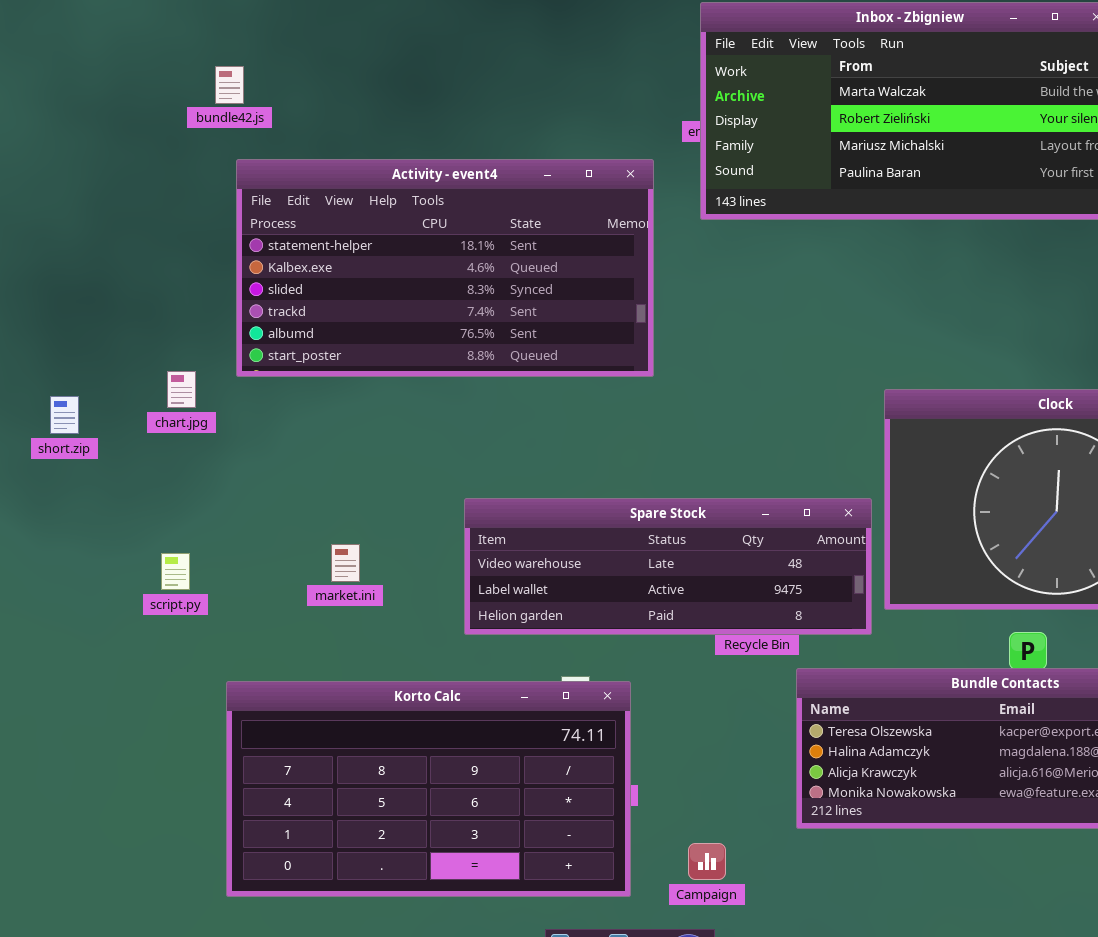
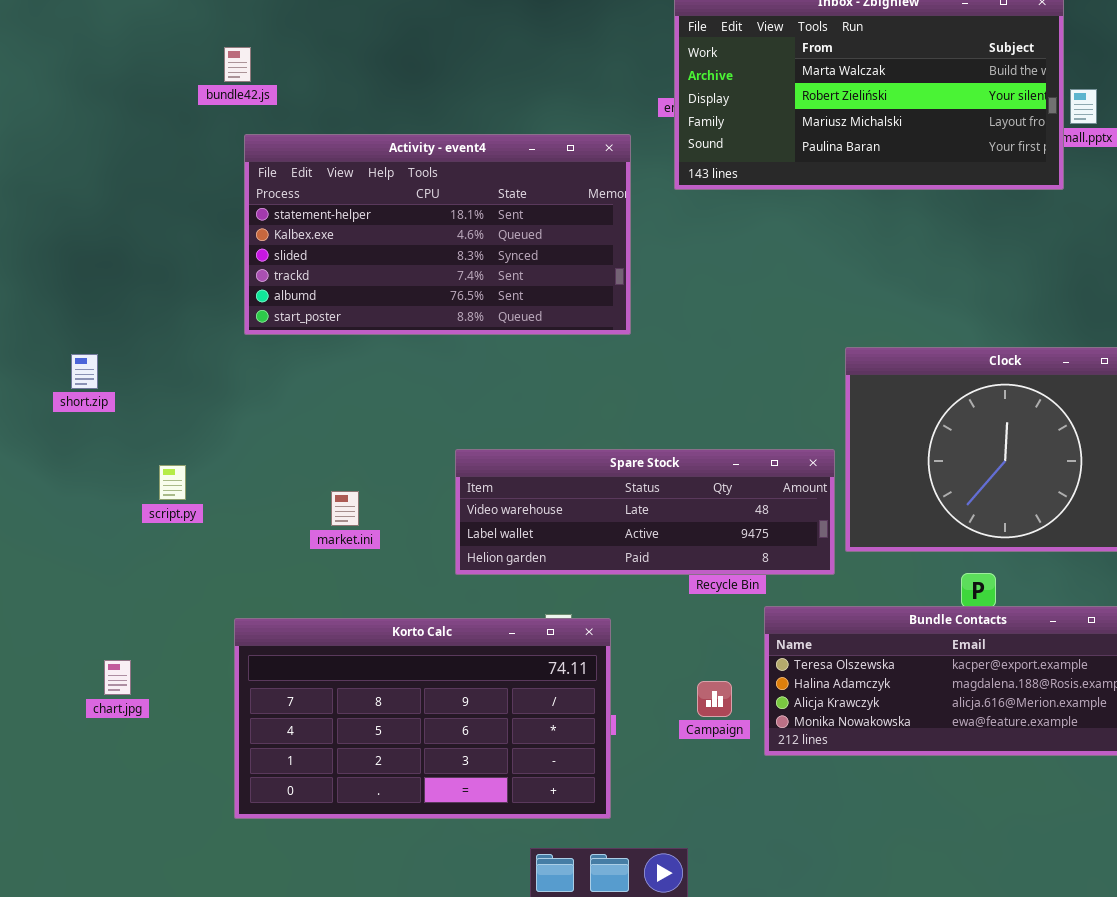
chart.jpg: [167,371,196,408] -> [104,660,131,695], moved
script.py: [161,553,190,590] -> [159,465,186,500], moved
Campaign: [688,843,726,880] -> [697,681,732,717], moved

